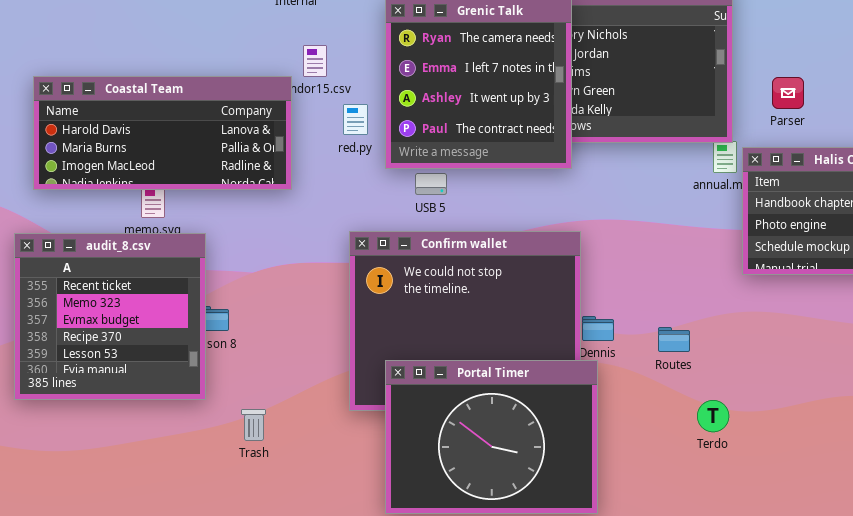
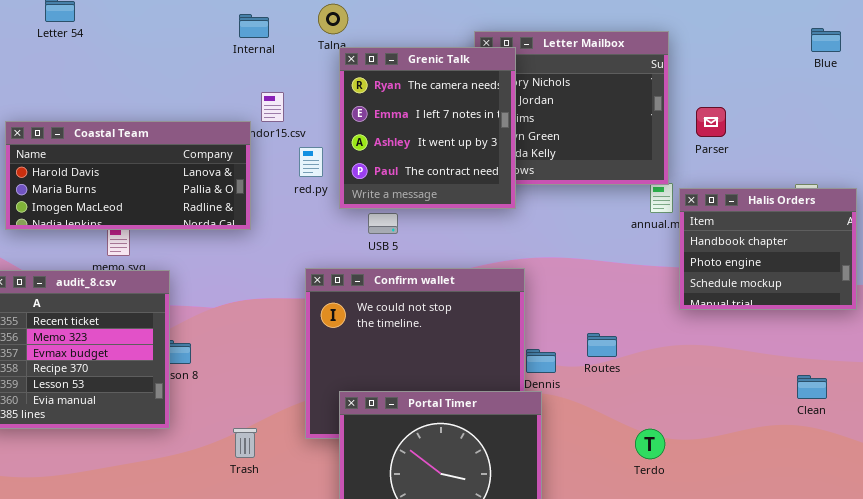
Parser: [772,77,804,109] -> [696,107,726,137], moved
Routes: [658,327,690,352] -> [587,333,617,357], moved
Trash: [241,409,266,441] -> [233,428,257,458], moved

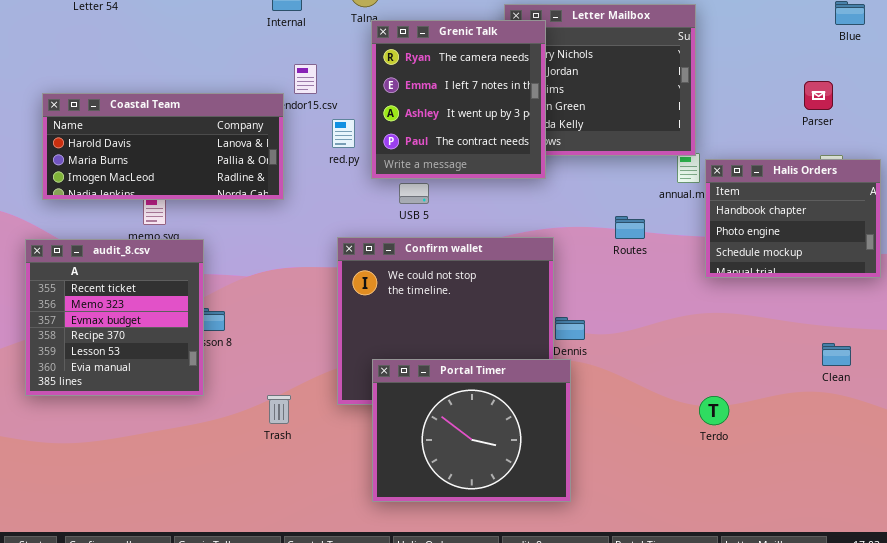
Parser: [696,107,726,137] -> [804,81,833,110], moved
Routes: [587,333,617,357] -> [615,216,645,239], moved
Terdo: [635,429,665,459] -> [699,396,729,425], moved

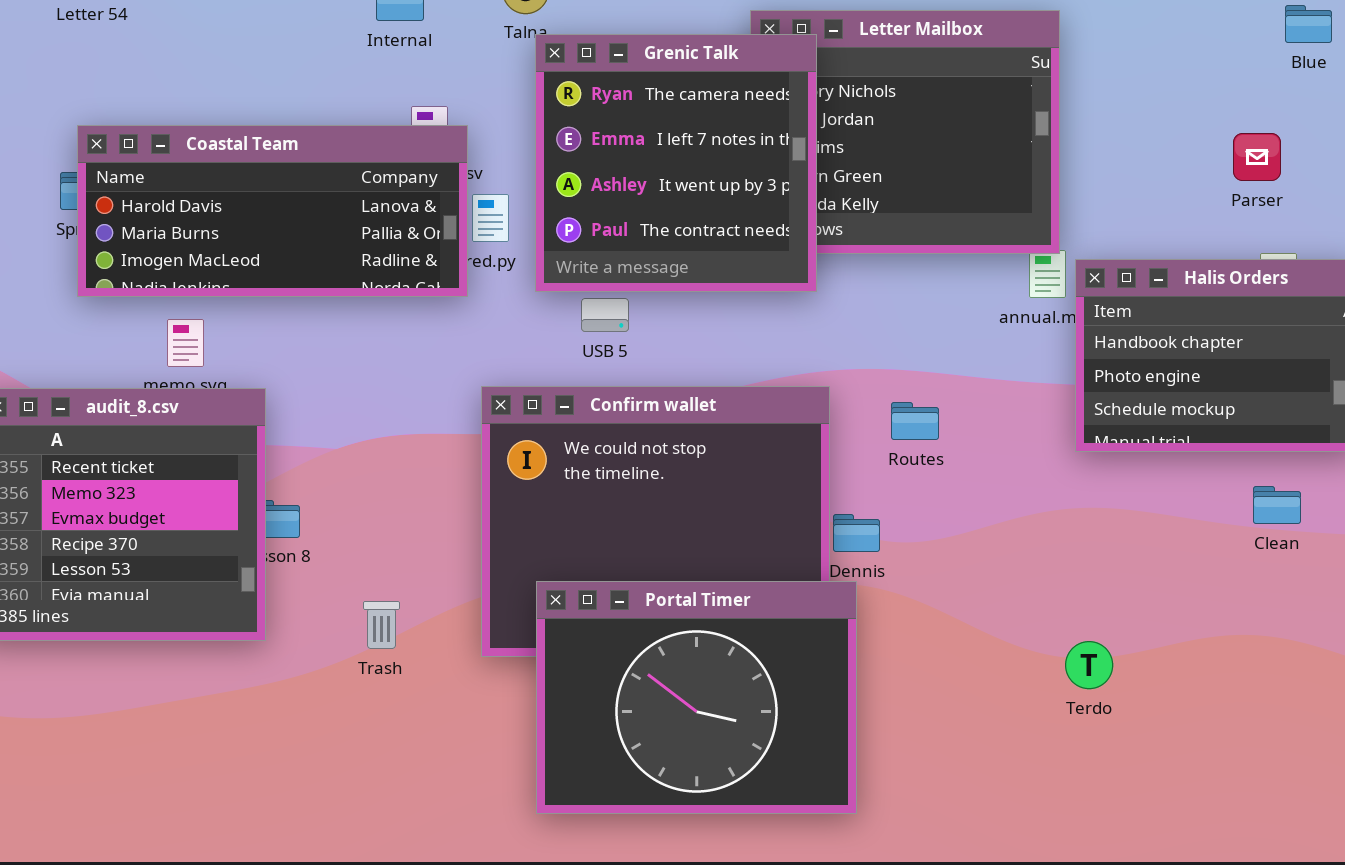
Coastal Team: [42,93,284,200] -> [77,125,468,297], moved
Routes: [615,216,645,239] -> [891,402,939,440], moved
Clean: [822,343,851,366] -> [1253,486,1301,524], moved
Trash: [267,395,291,424] -> [363,601,400,649], moved

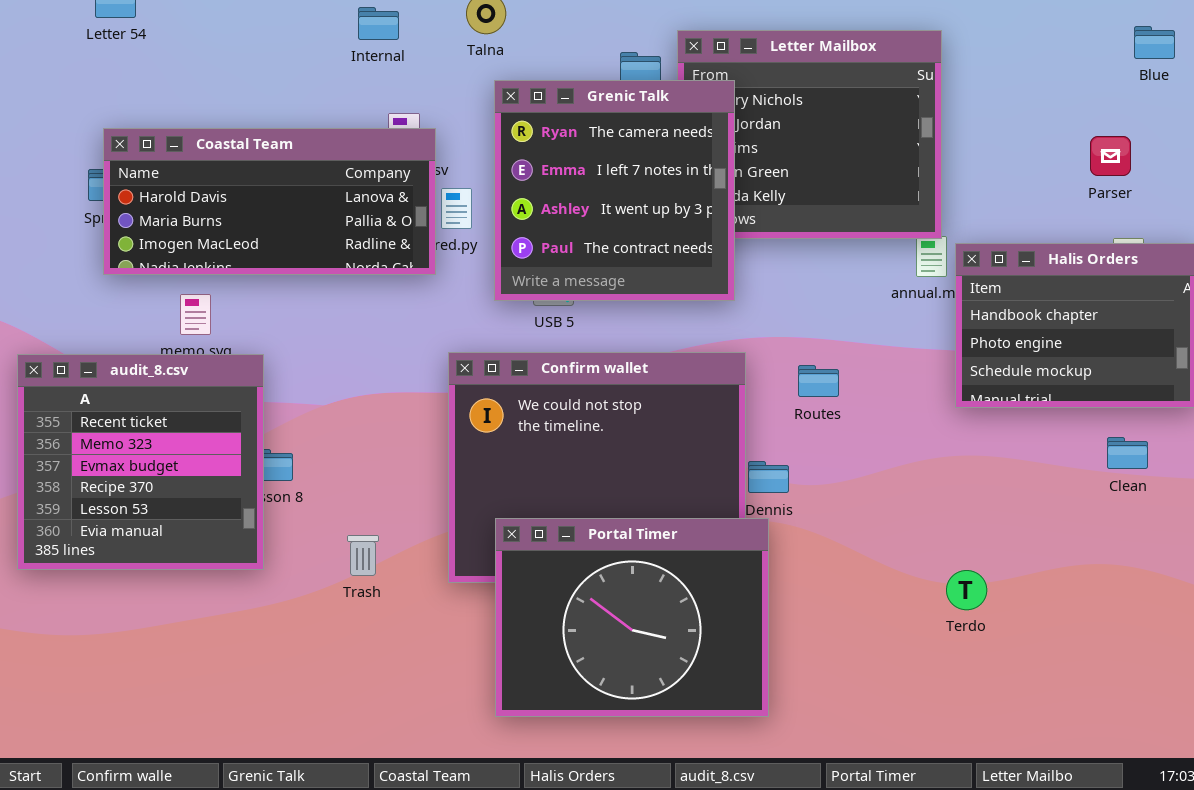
Grenic Talk: [535,34,817,292] -> [494,80,735,301], moved

